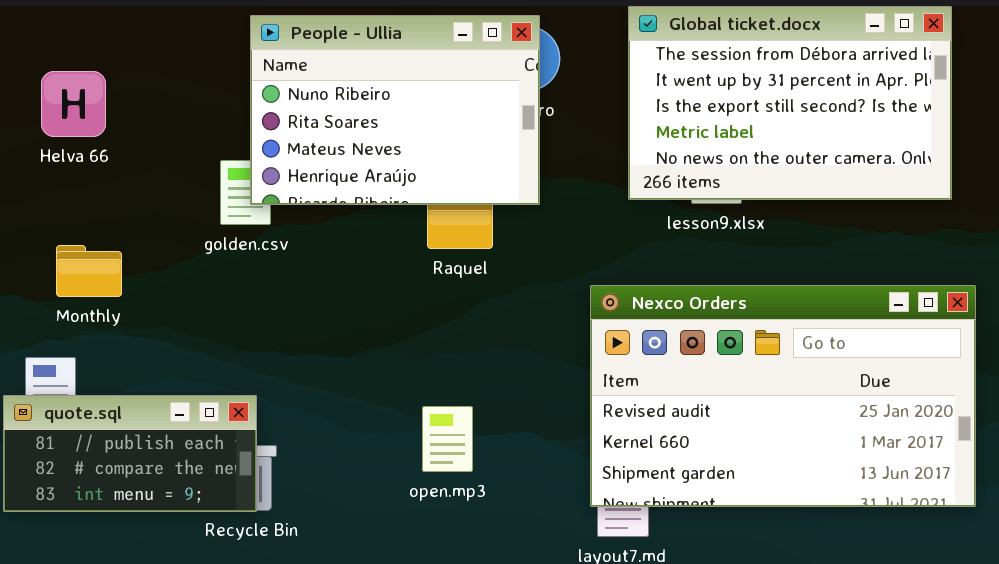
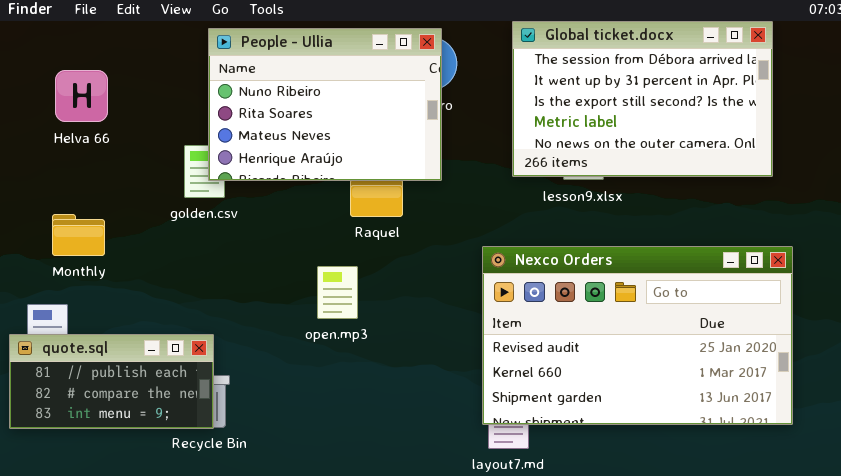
Helva 66: [41,71,106,137] -> [55,70,108,122], moved
open.mp3: [422,406,473,472] -> [317,266,358,319], moved

